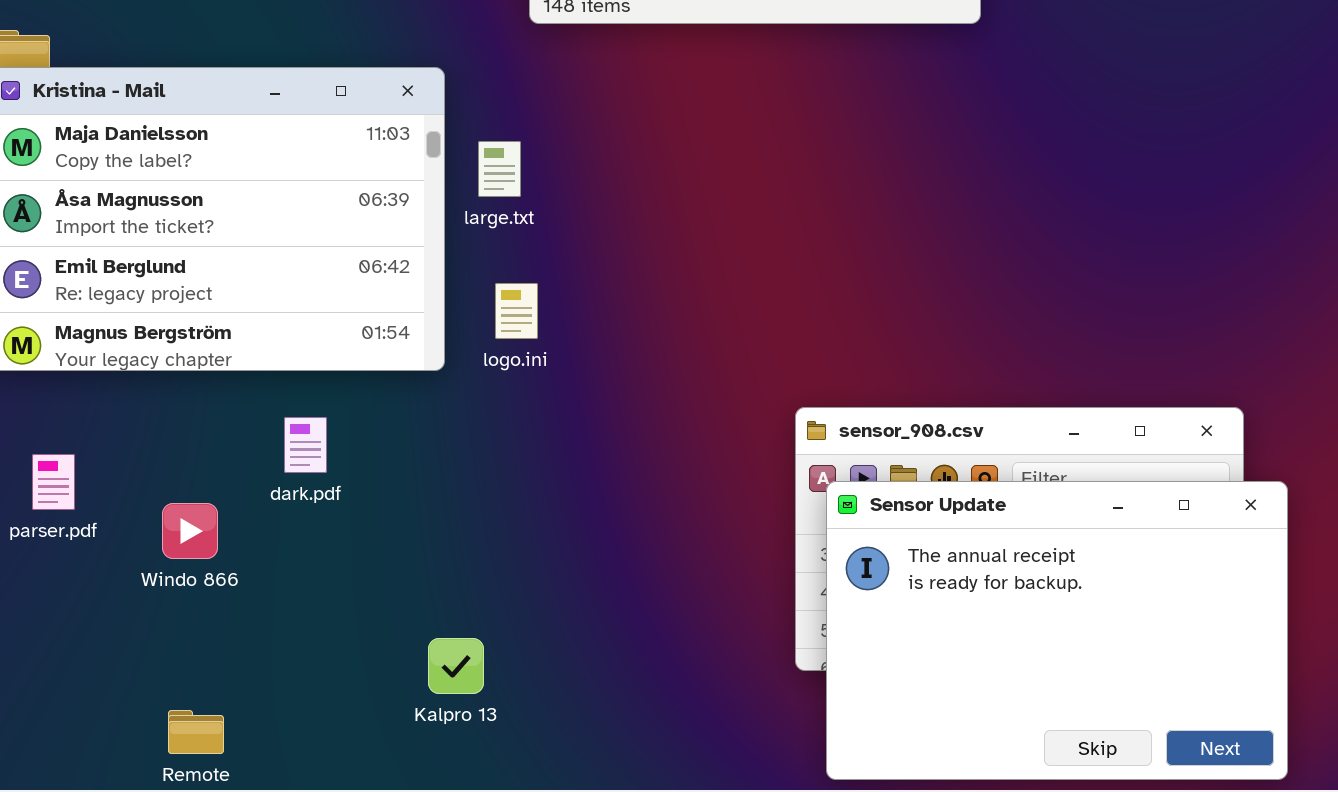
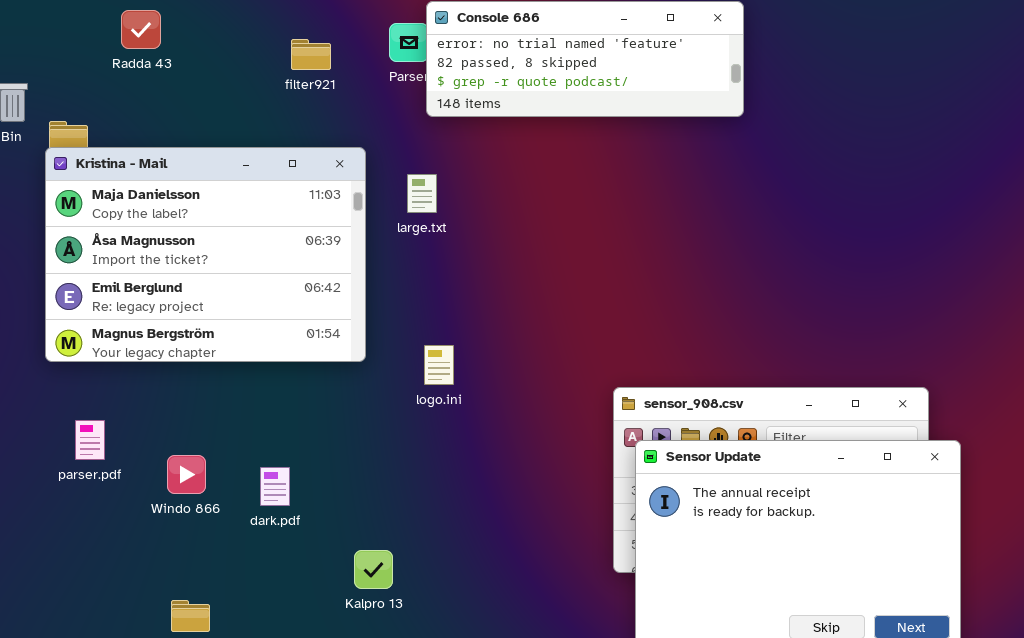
large.txt: [478,141,521,197] -> [407,174,437,213], moved
logo.ini: [495,283,538,339] -> [424,345,454,385], moved
dark.pdf: [284,417,327,473] -> [260,467,290,506], moved

